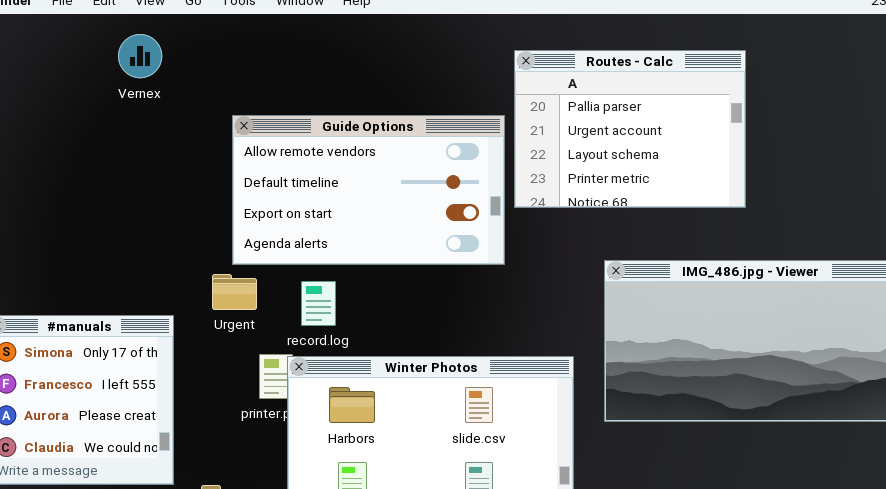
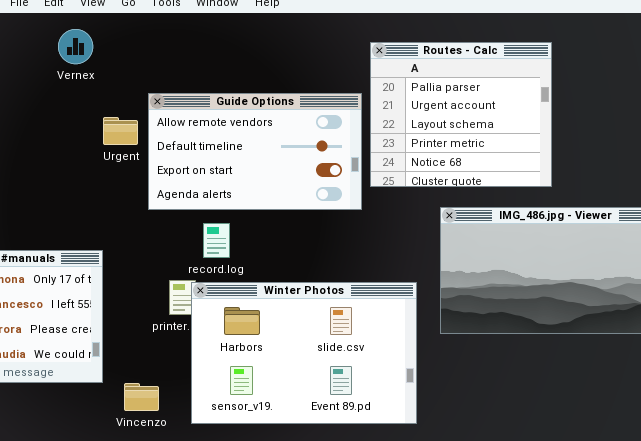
Routes - Calc: [514,50,746,208] -> [370,42,552,187], resized
Urgent: [212,274,257,310] -> [103,117,138,145], moved

